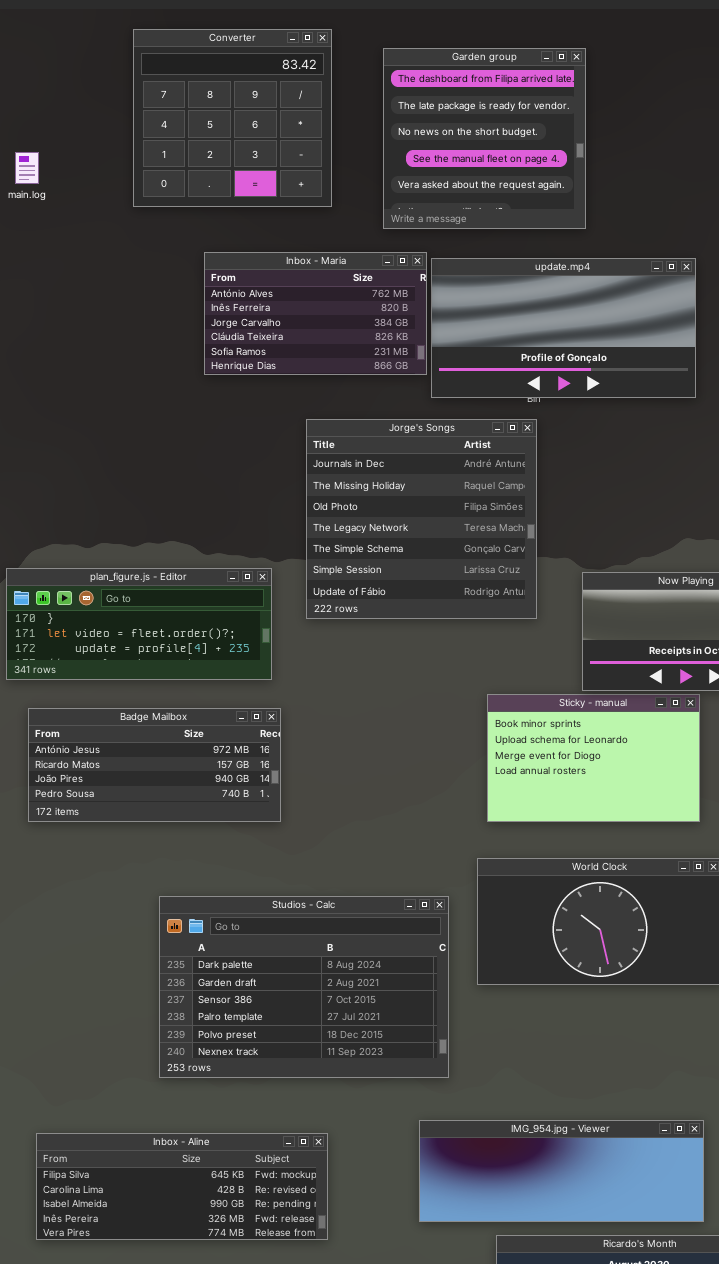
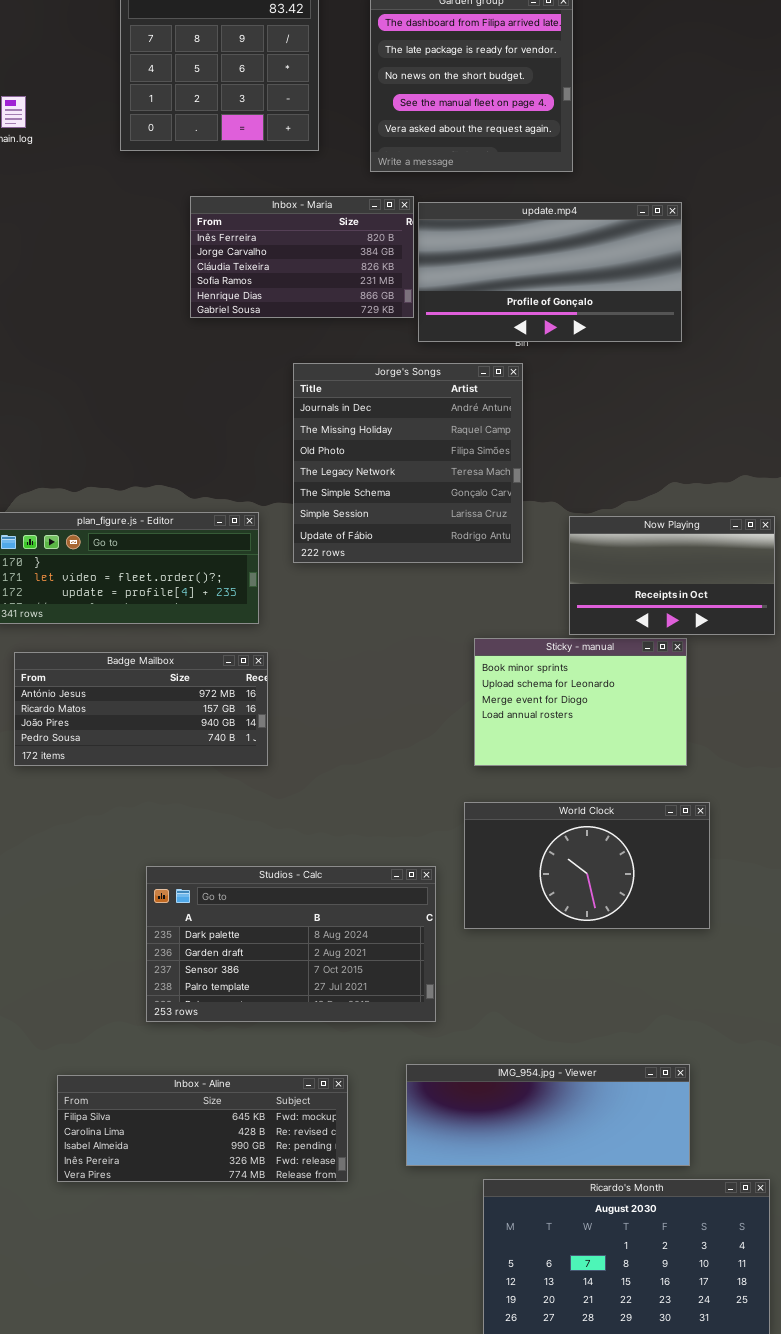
Inbox - Maria: [204,252,427,375] -> [190,196,414,318], scrolled down 1 row
Studios - Calc: [159,896,449,1078] -> [146,866,436,1022], resized
Inbox - Aline: [36,1133,328,1240] -> [57,1075,348,1182], moved

